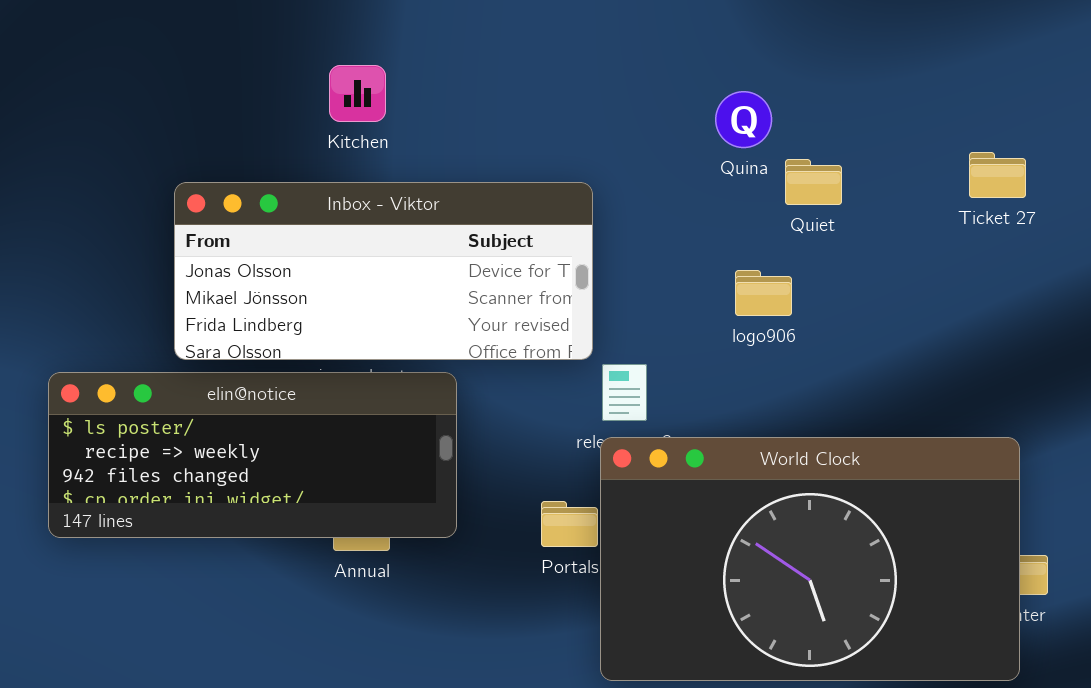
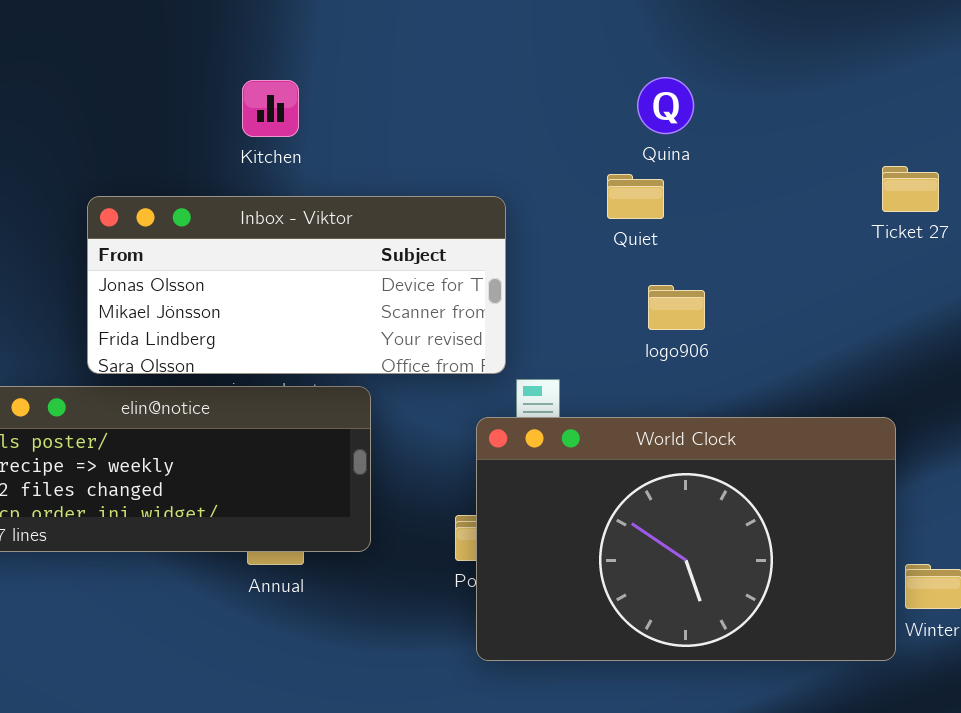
Quina: [715,91,772,148] -> [637,77,694,134], moved
Quiet: [785,159,842,205] -> [607,174,664,219], moved
World Clock: [600,437,1020,681] -> [476,417,896,661], moved

